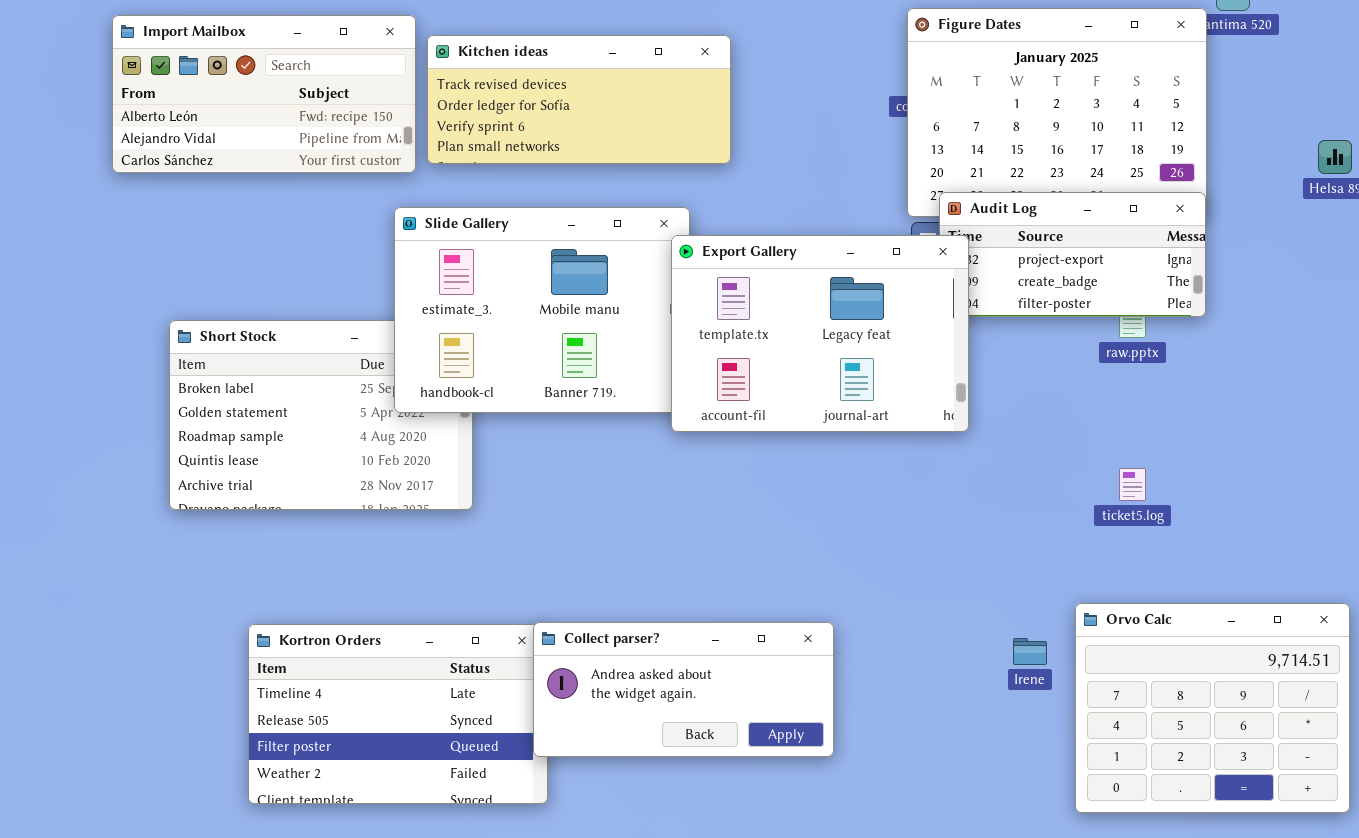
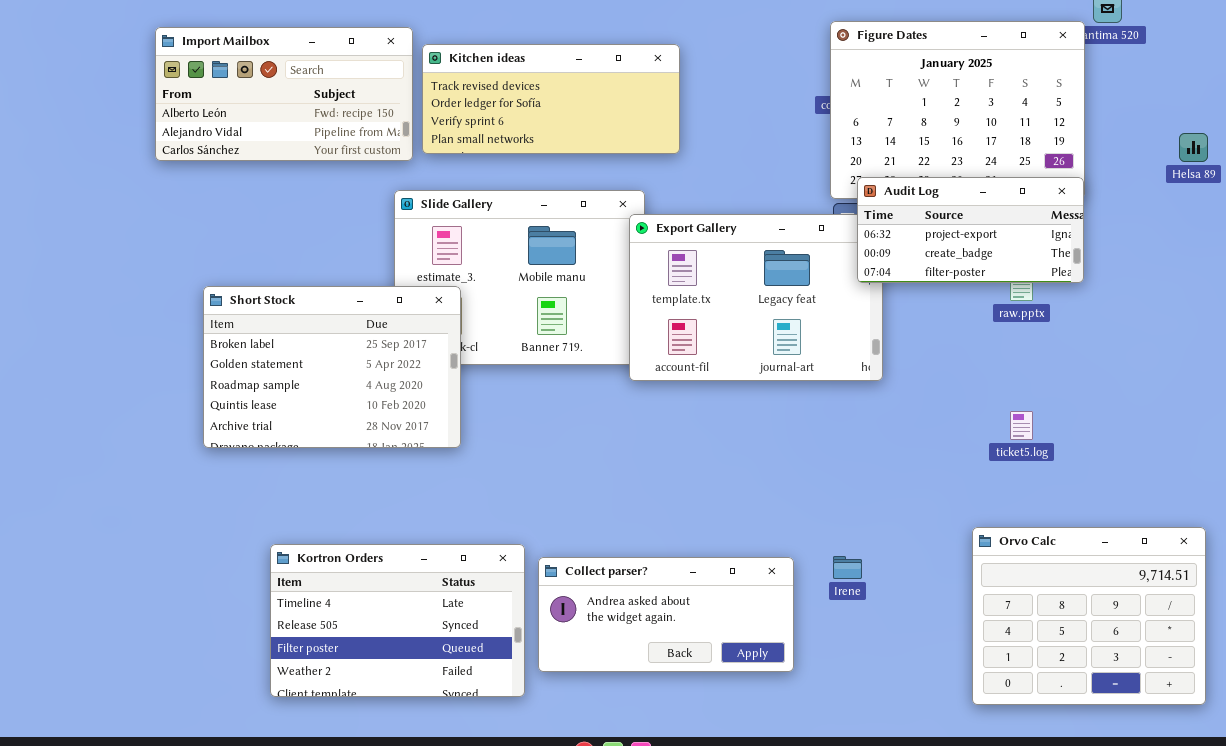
Audit Log: [939,192,1206,317] -> [857,177,1084,283], raised
Short Stock: [169,320,473,510] -> [203,286,461,448], raised
Collect parser?: [533,622,834,757] -> [538,557,794,672], moved
Irene: [1013,638,1047,665] -> [833,556,862,579], moved

